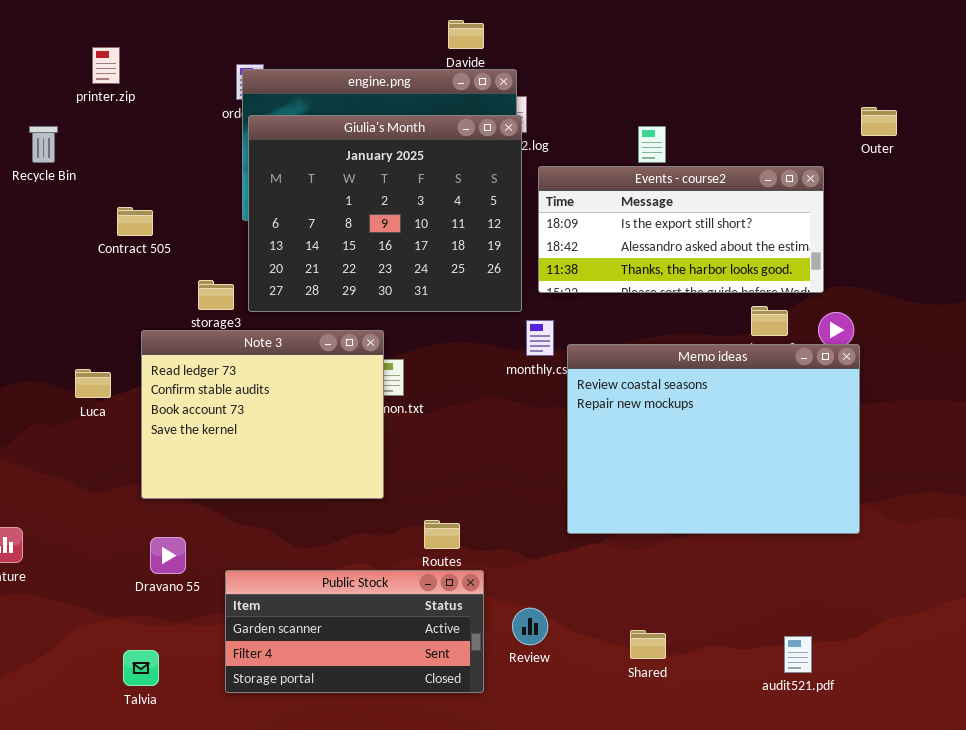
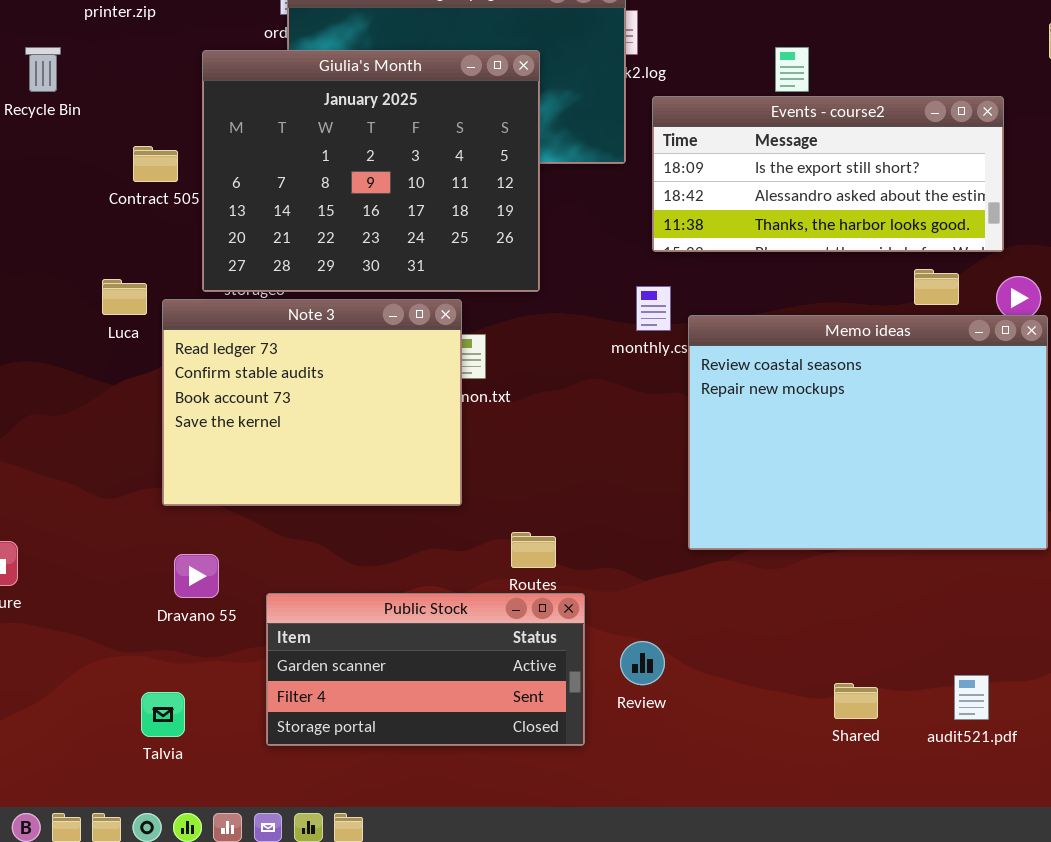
Giulia's Month: [248,115,522,312] -> [202,50,540,292], moved
Luca: [75,369,111,398] -> [102,279,147,315], moved
Shared: [630,630,666,659] -> [834,683,878,719], moved

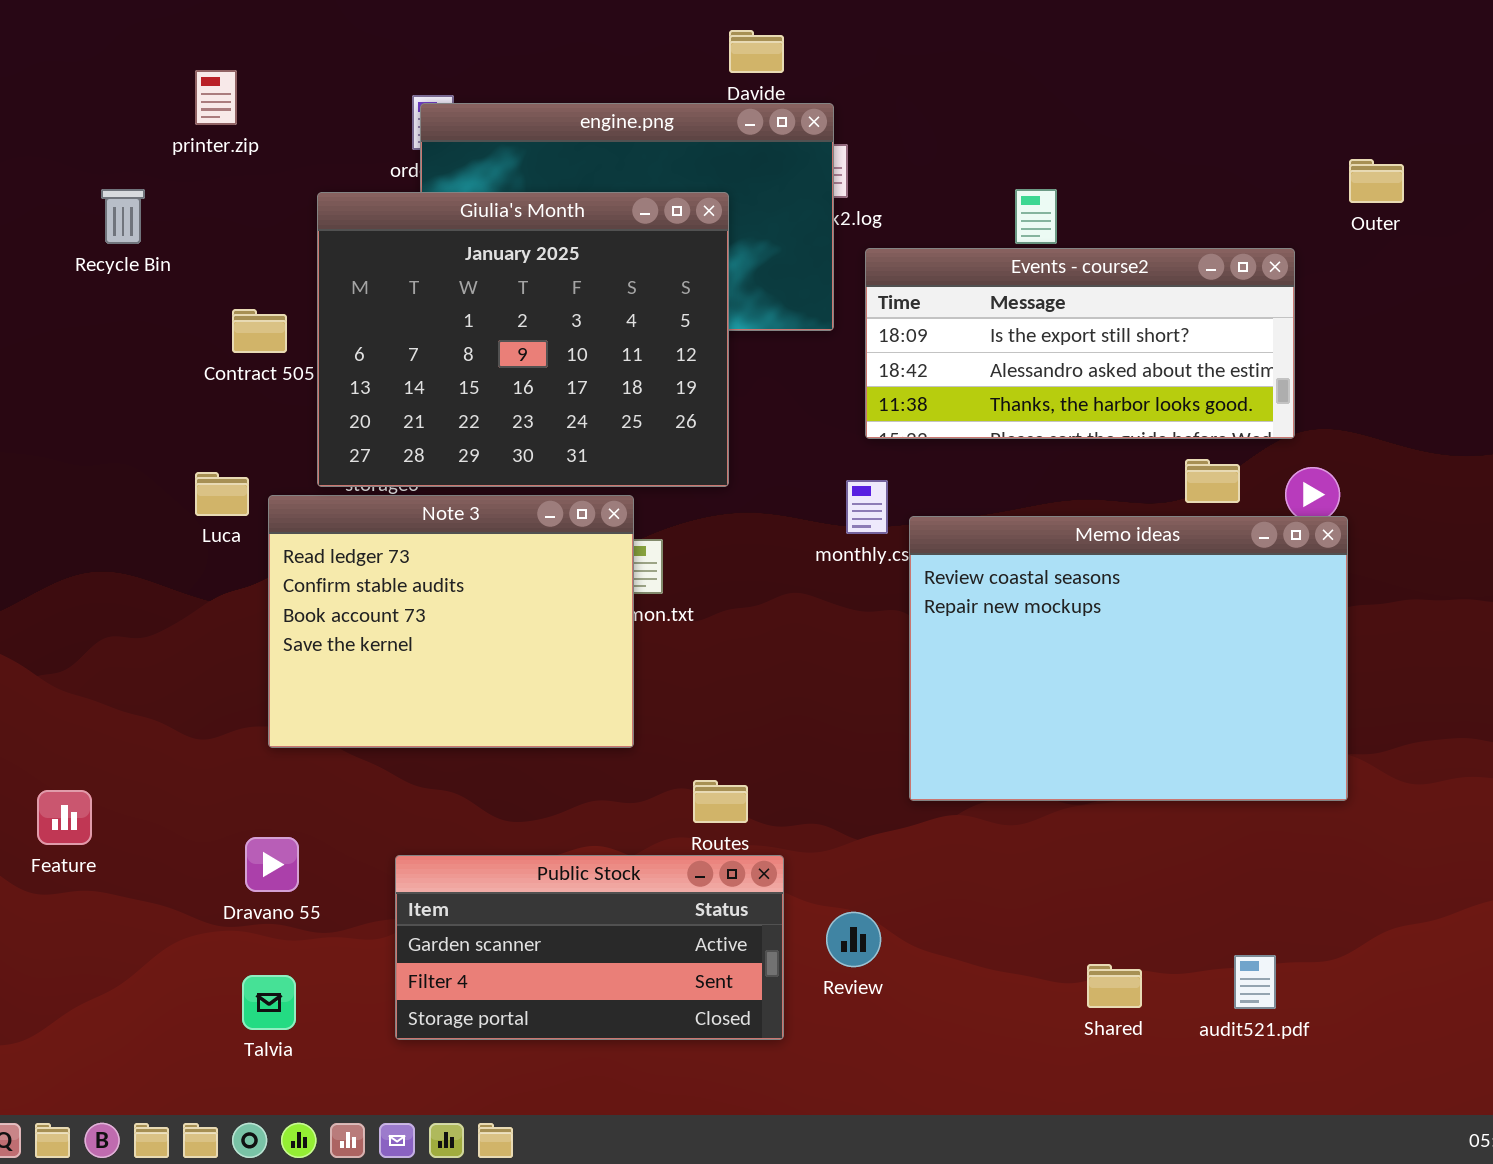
Dravano 55: [174,554,219,598] -> [245,837,299,892], moved

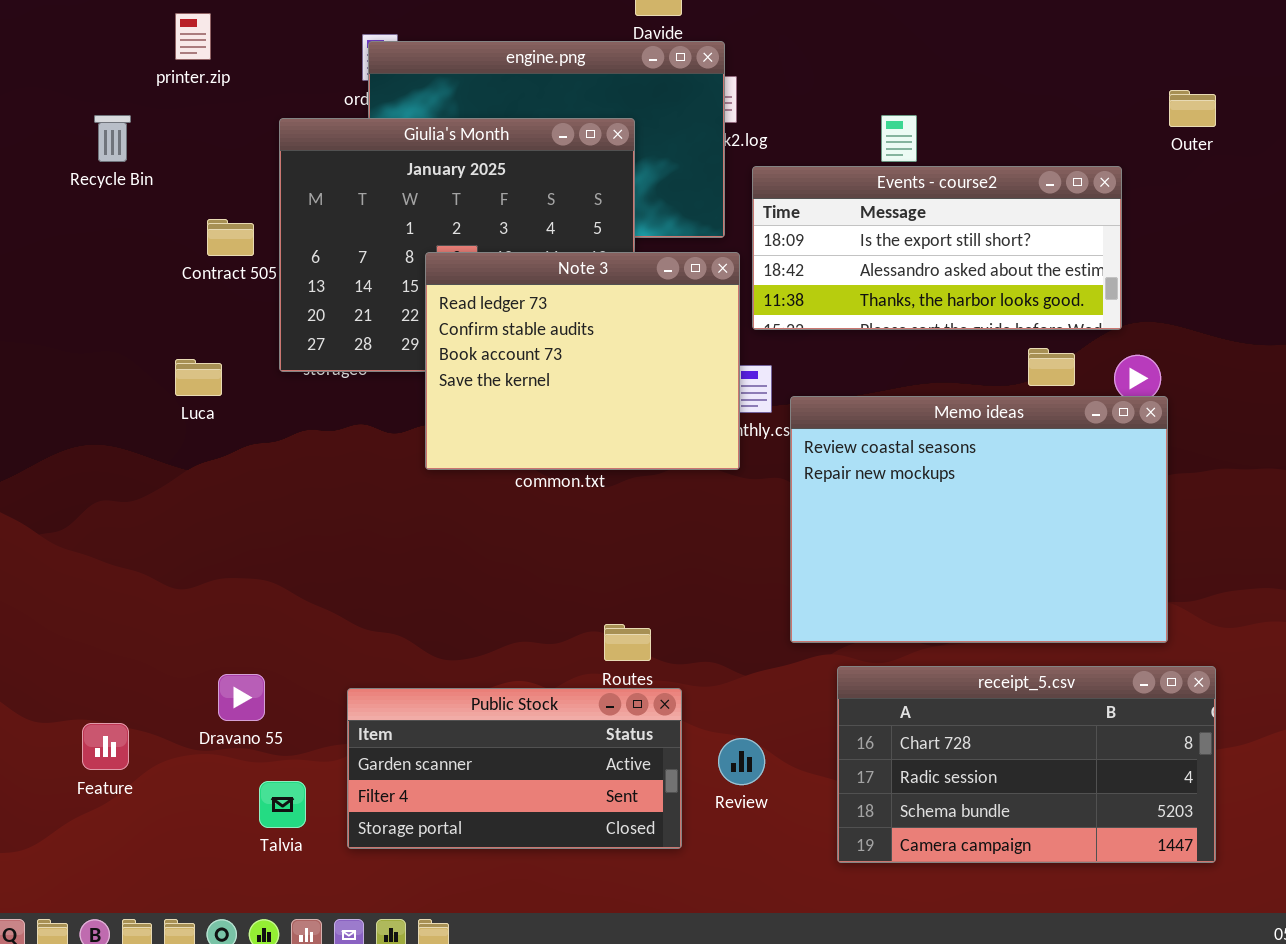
Note 3: [268,495,634,748] -> [425,252,740,470], moved
Feature: [37,790,92,845] -> [82,723,129,770], moved
receipt_5.csv: none -> [837,666,1216,863], opened
Talvia: [242,975,296,1030] -> [259,781,306,828], moved

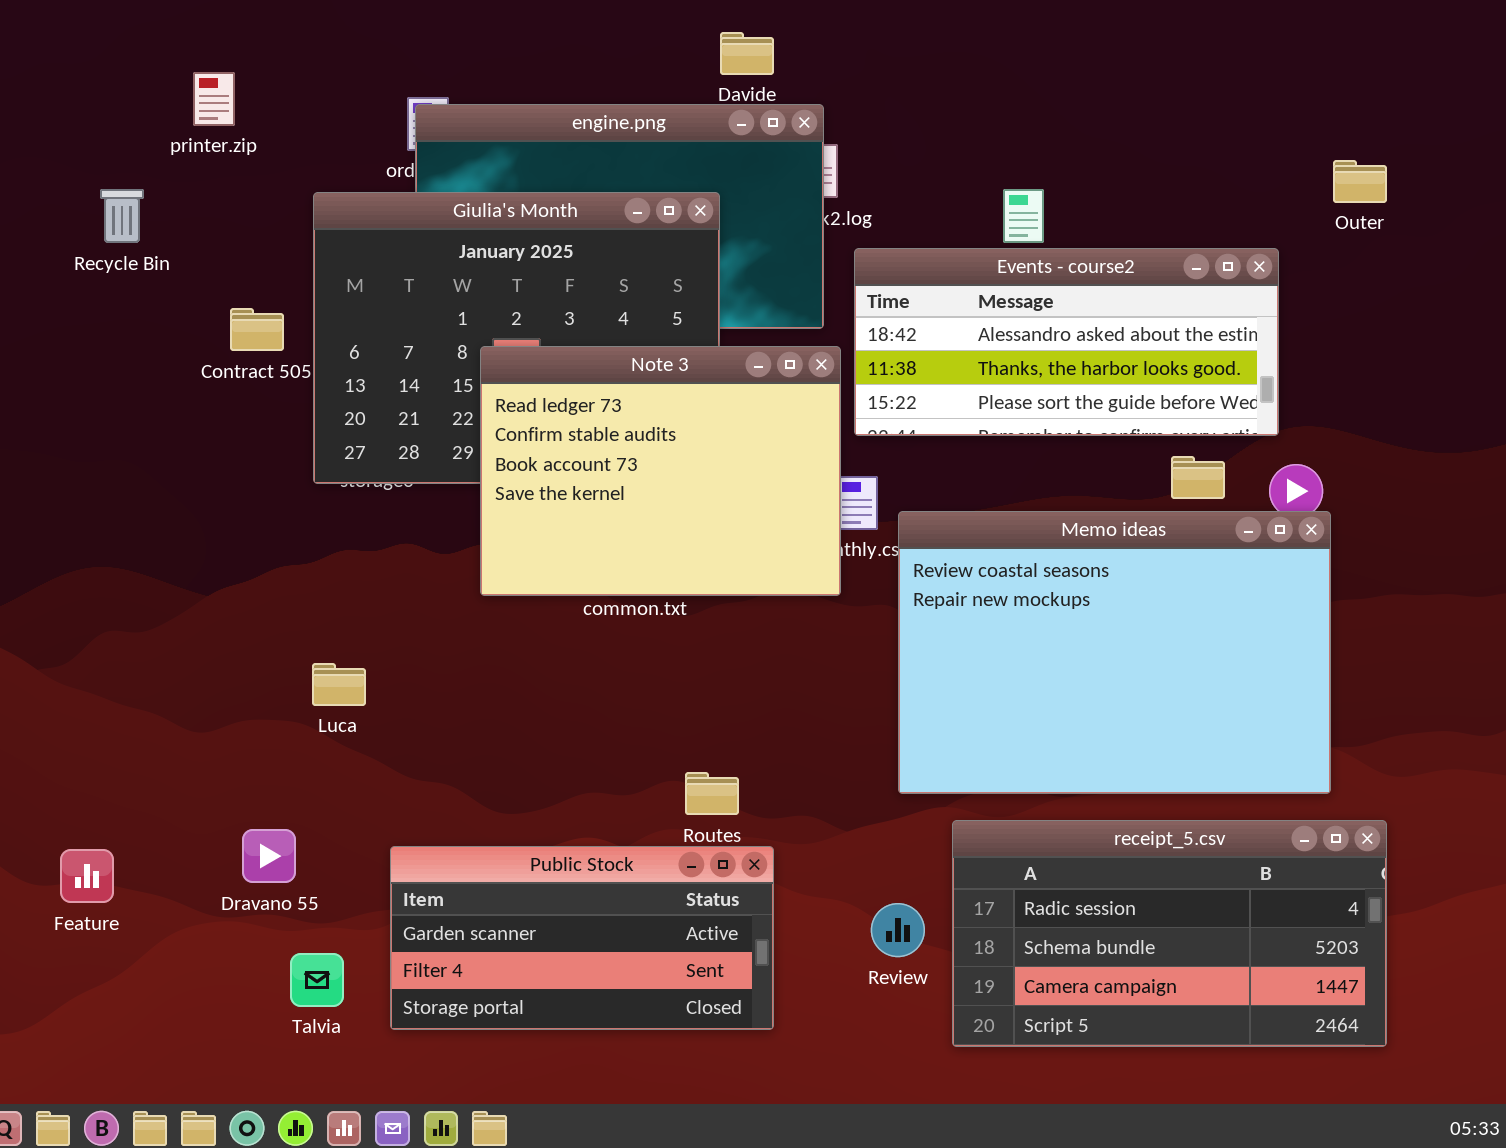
Events - course2: [752,166,1122,330] -> [854,248,1279,436], scrolled down 1 row
Luca: [175,359,222,396] -> [312,663,366,706], moved
receipt_5.csv: [837,666,1216,863] -> [952,820,1387,1047], scrolled down 1 row
Feature: [82,723,129,770] -> [60,849,114,903], moved
Review: [718,738,765,785] -> [871,903,925,957], moved

